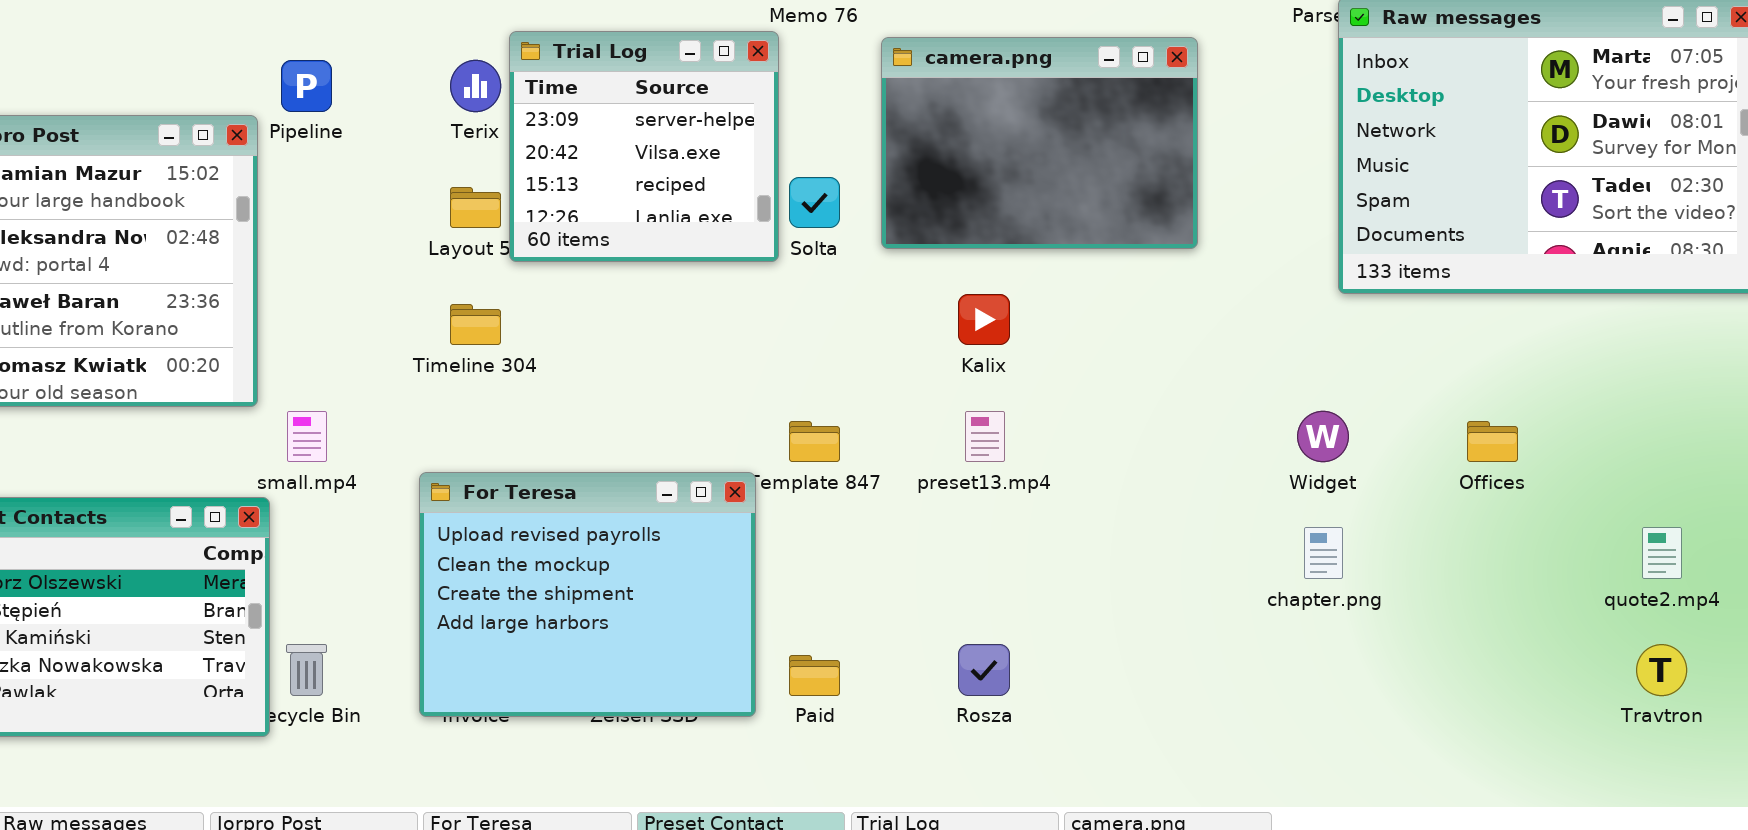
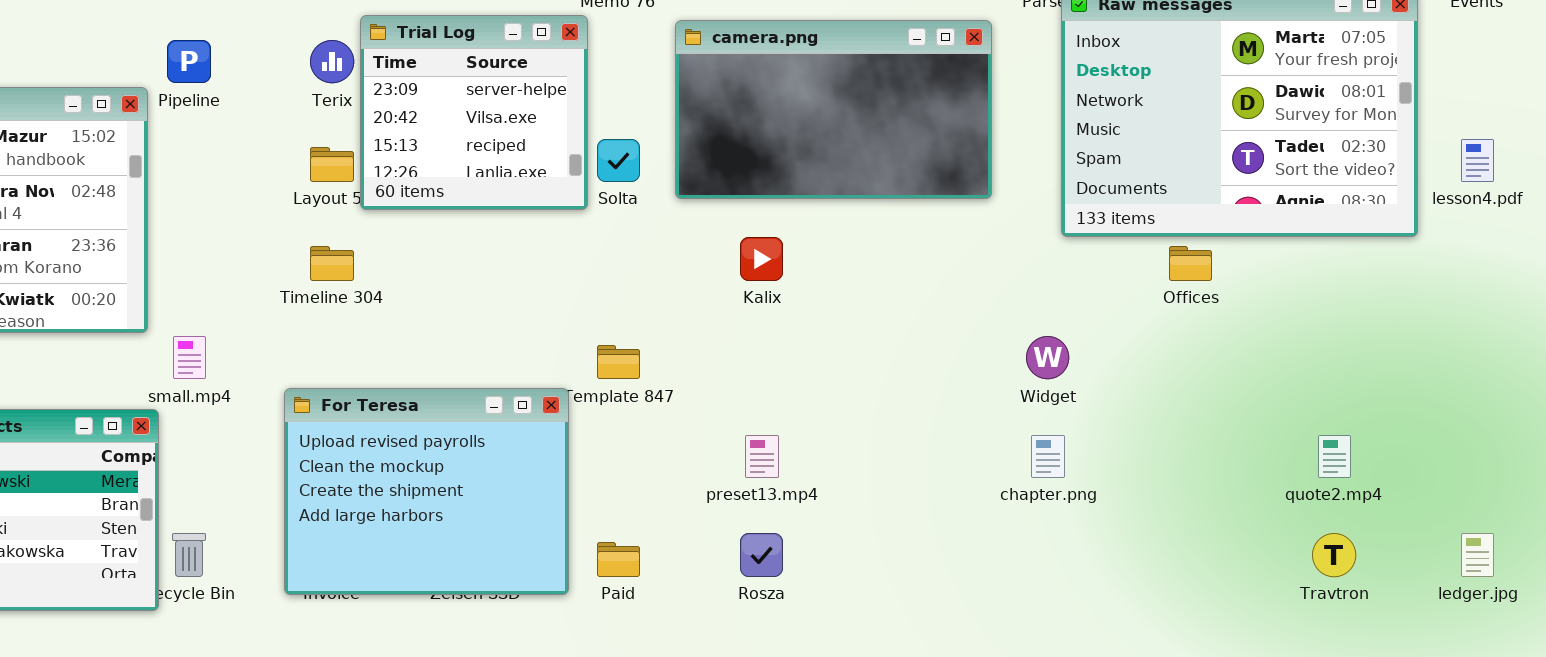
camera.png: [881,37,1198,249] -> [675,20,992,199], resized
preset13.mp4: [965,411,1005,462] -> [745,435,779,478], moved
Offices: [1467,421,1518,462] -> [1169,246,1212,281], moved

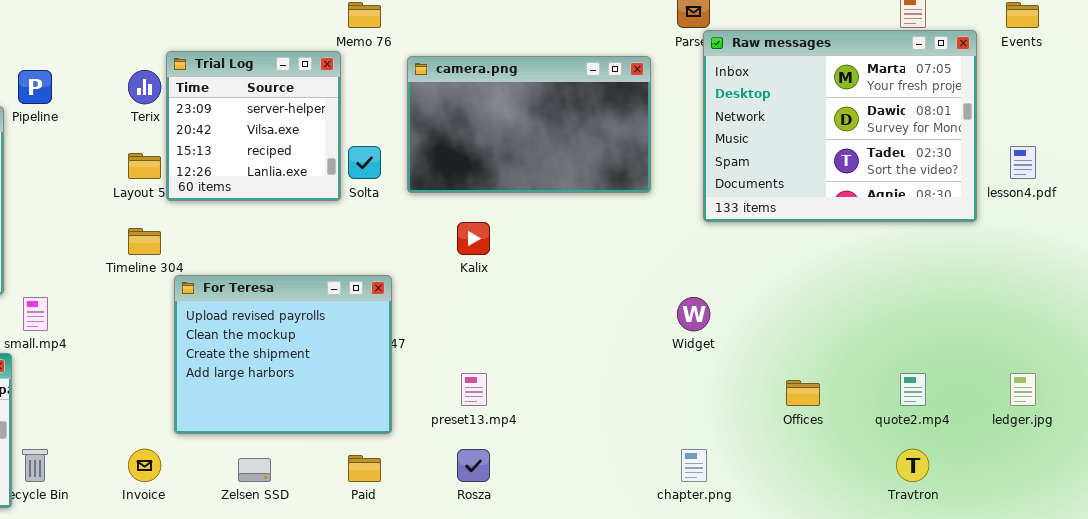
Offices: [1169,246,1212,281] -> [786,380,820,406], moved
For Teresa: [284,388,569,595] -> [174,275,392,434], moved
chapter.png: [1031,435,1065,478] -> [681,449,707,482], moved
ledger.jpg: [1461,533,1494,577] -> [1010,373,1036,406], moved

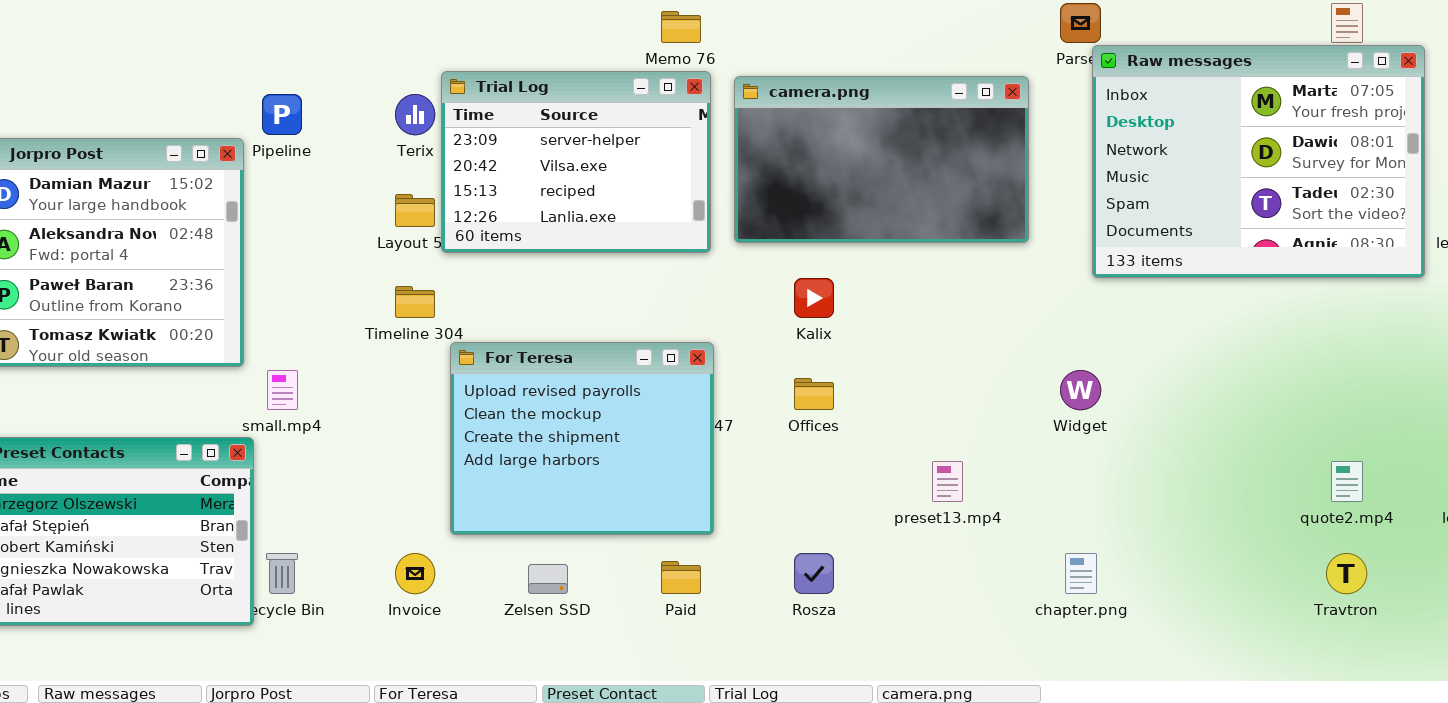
Trial Log: [166,51,341,201] -> [441,71,711,253], resized
preset13.mp4: [461,373,487,406] -> [932,461,963,502], moved
Offices: [786,380,820,406] -> [794,378,834,410], moved

